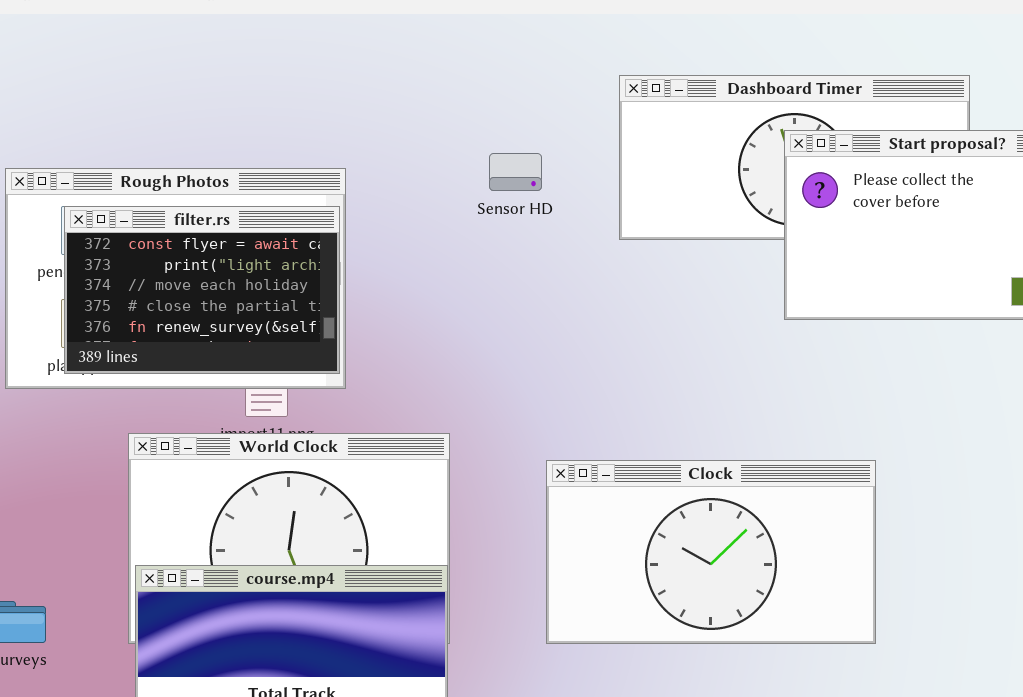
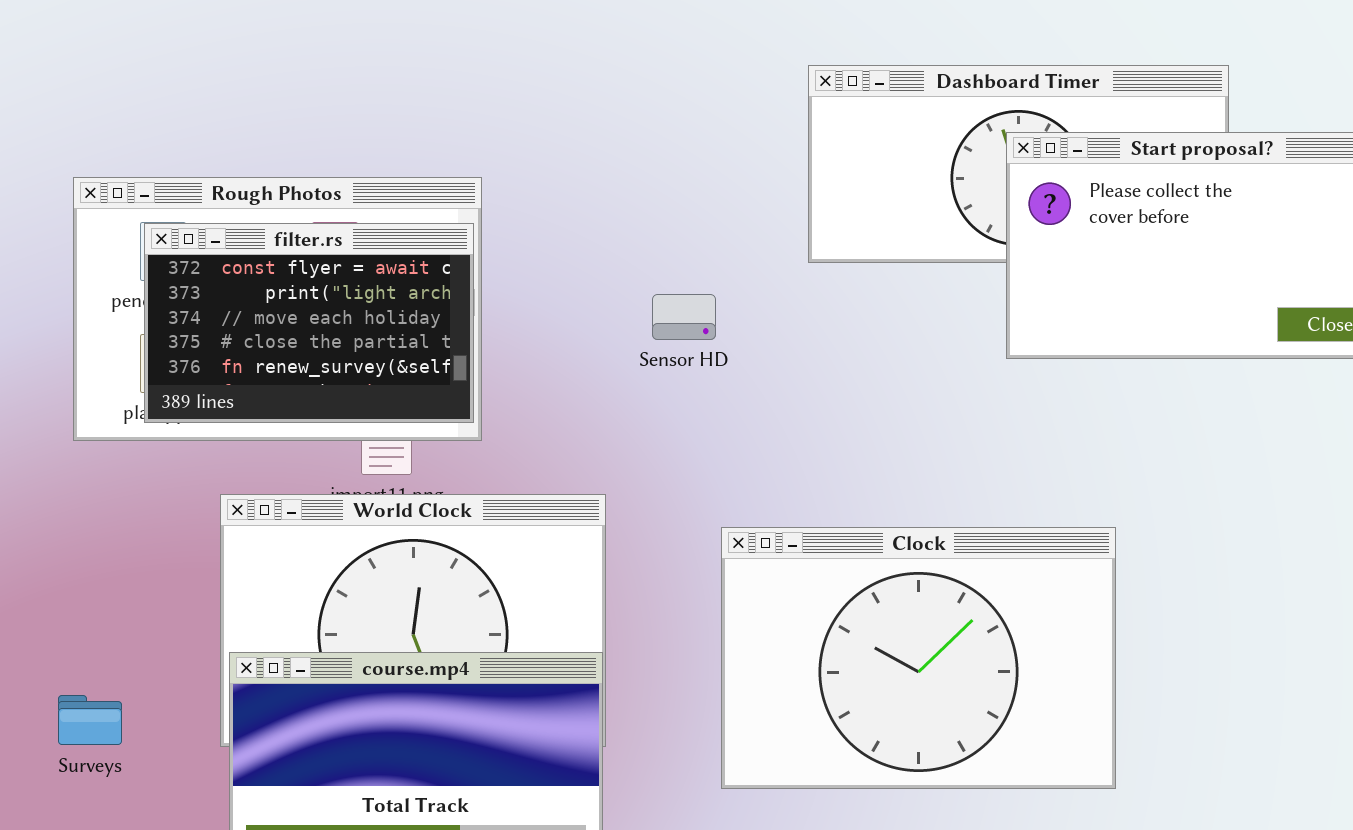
Sensor HD: [489,153,542,191] -> [652,294,716,340], moved
Clock: [546,460,876,644] -> [721,527,1116,789], resized

